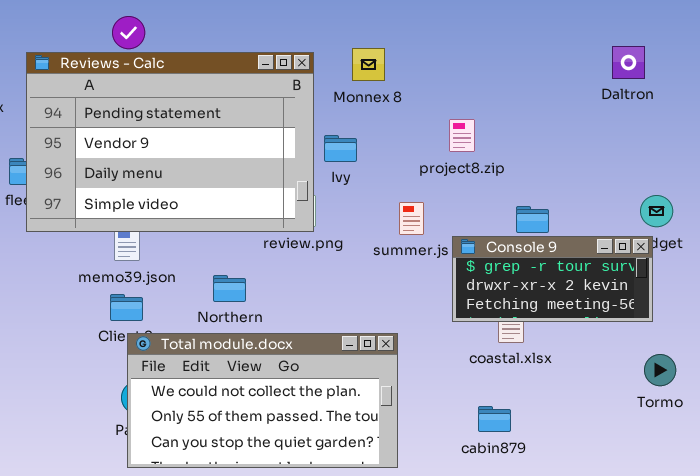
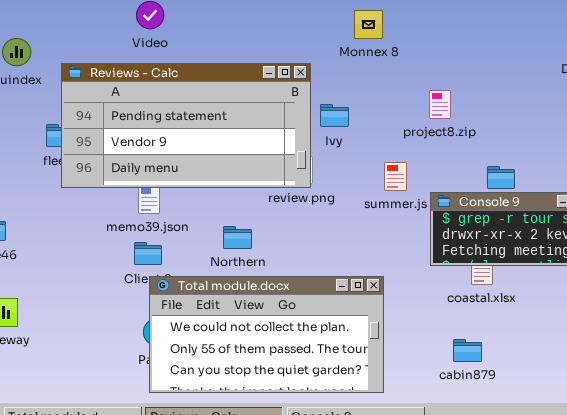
Monnex 8: [352,48,385,81] -> [354,10,383,39], moved
Reviews - Calc: [26,52,314,232] -> [61,63,311,188], resized

